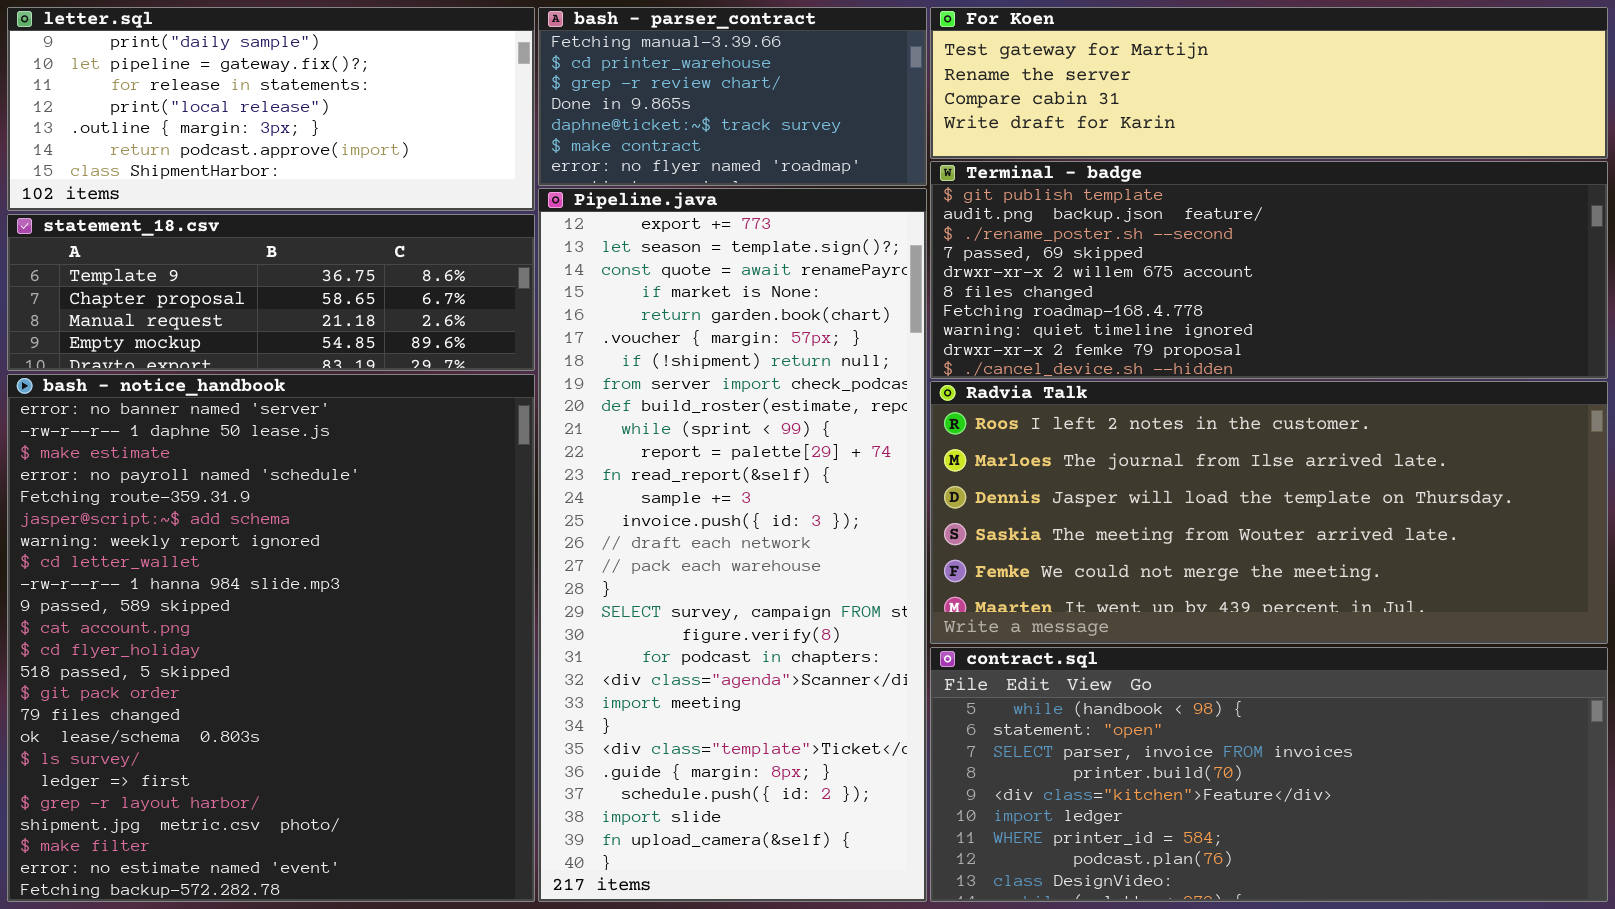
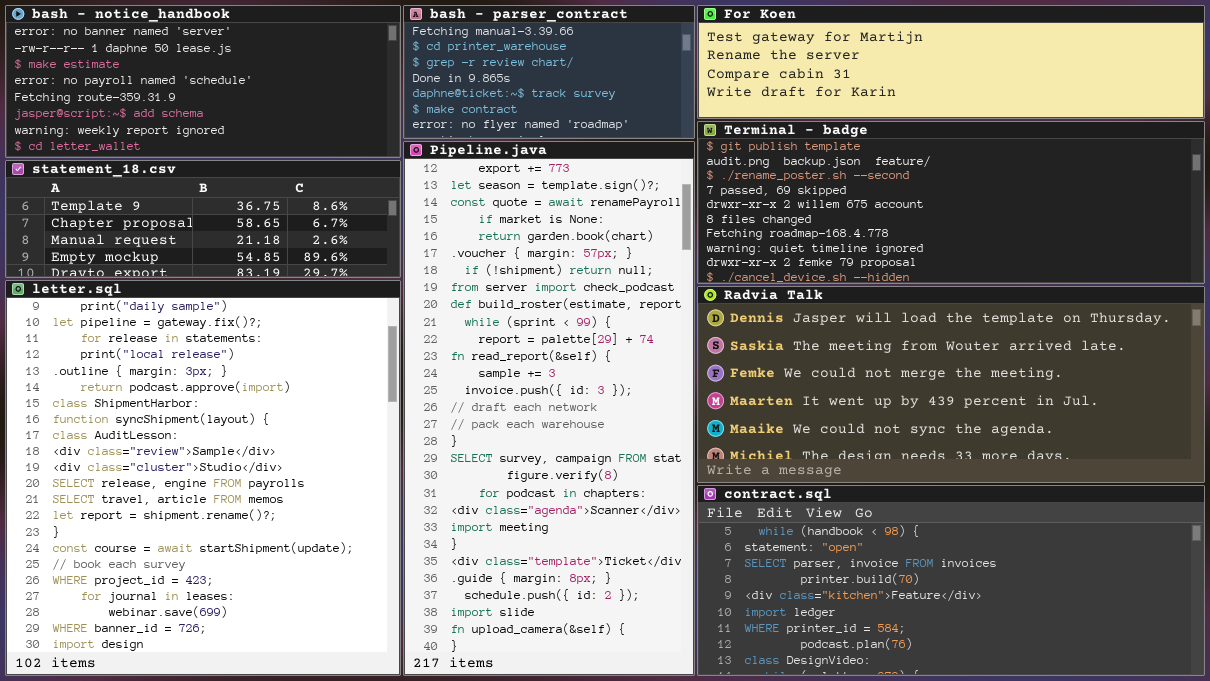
letter.sql: [7,7,535,211] -> [5,280,401,676], moved, resized
bash - notice_handbook: [7,374,535,902] -> [5,5,401,158], moved, resized
Radvia Talk: [930,381,1608,644] -> [697,286,1205,483], scrolled down 2 rows

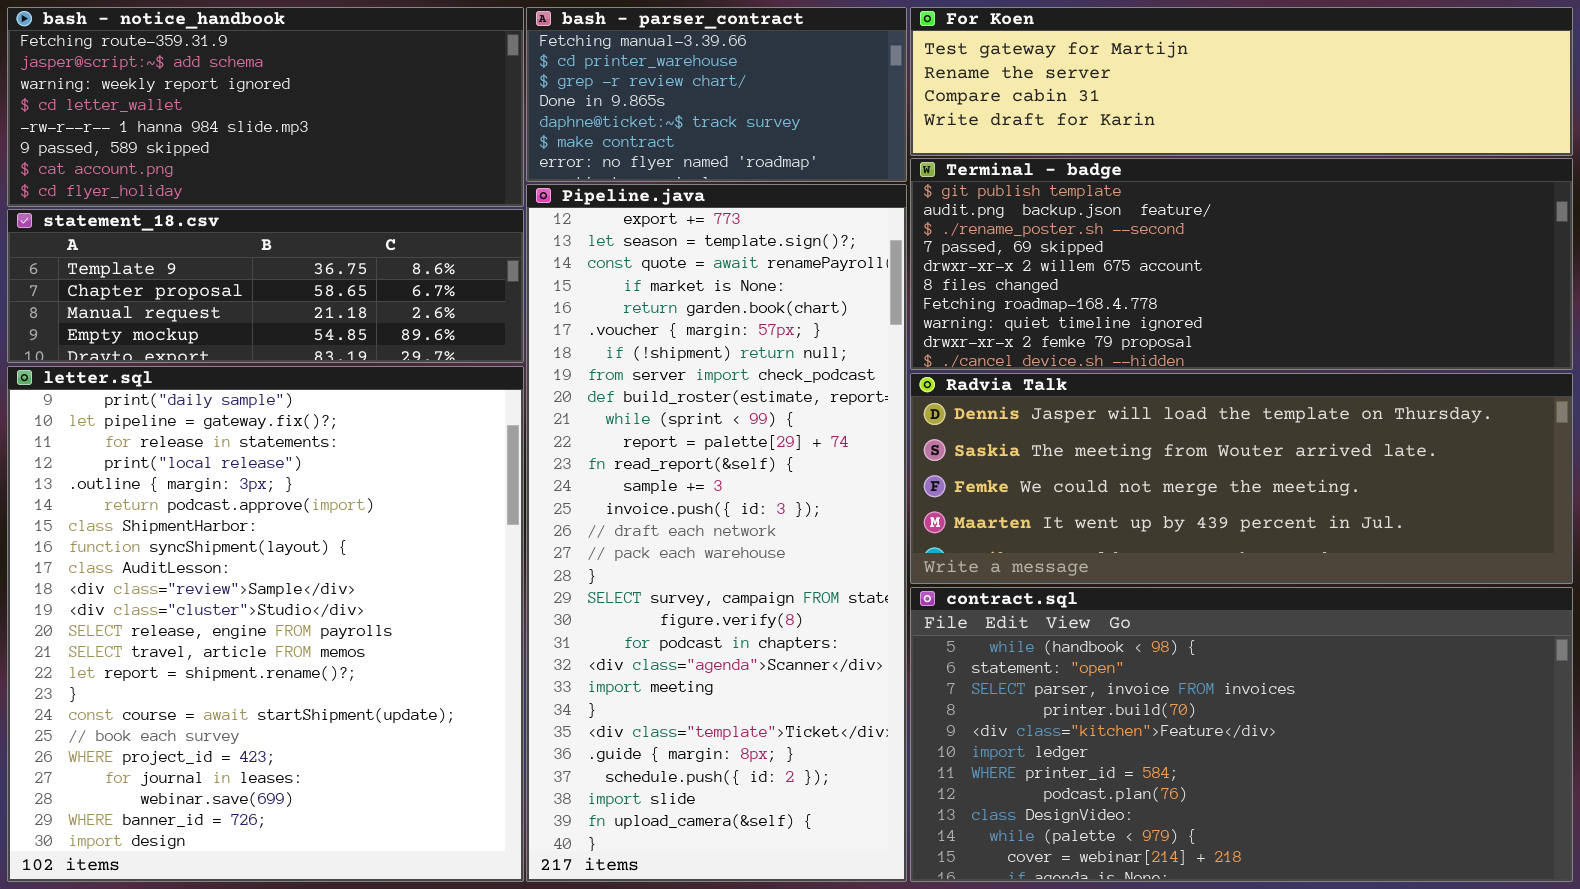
bash - notice_handbook: [5,5,401,158] -> [7,7,524,207], scrolled down 4 rows
Radvia Talk: [697,286,1205,483] -> [910,373,1573,584], resized
contract.sql: [697,485,1205,676] -> [910,587,1573,882], resized

